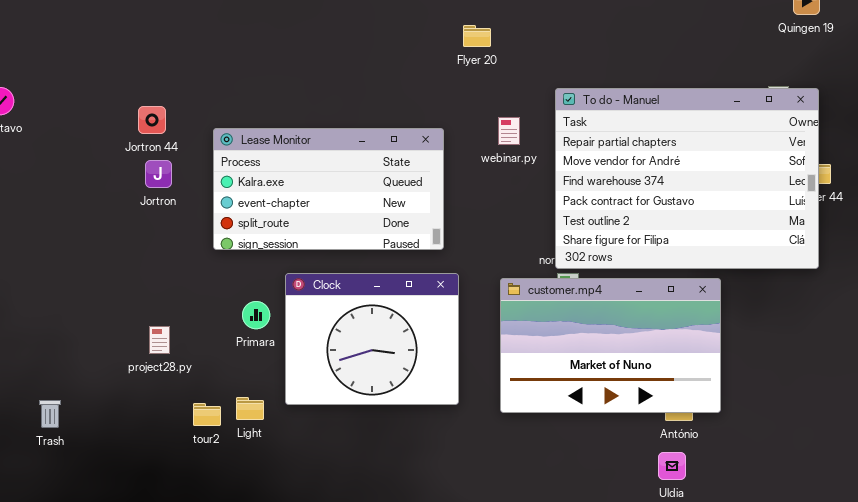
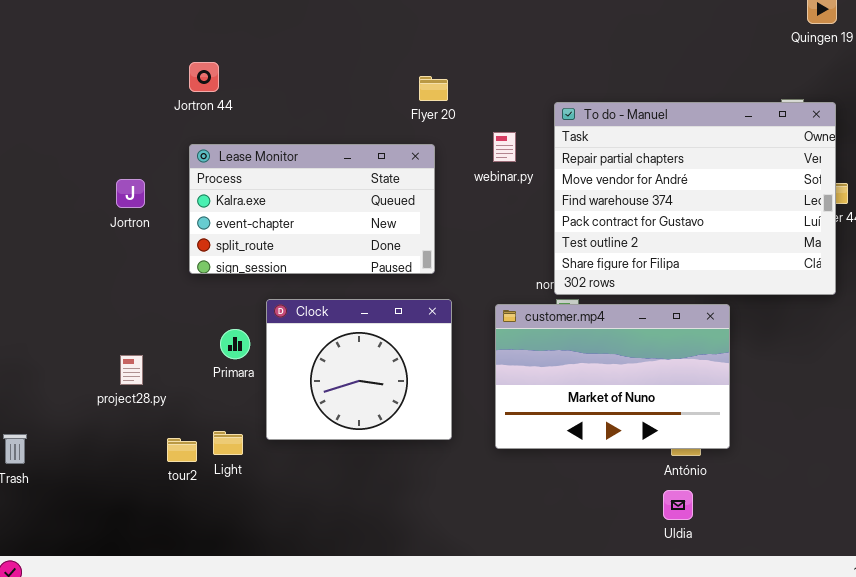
Flyer 20: [463,25,491,47] -> [419,76,448,101], moved
Jortron 44: [138,106,166,134] -> [189,62,219,92], moved

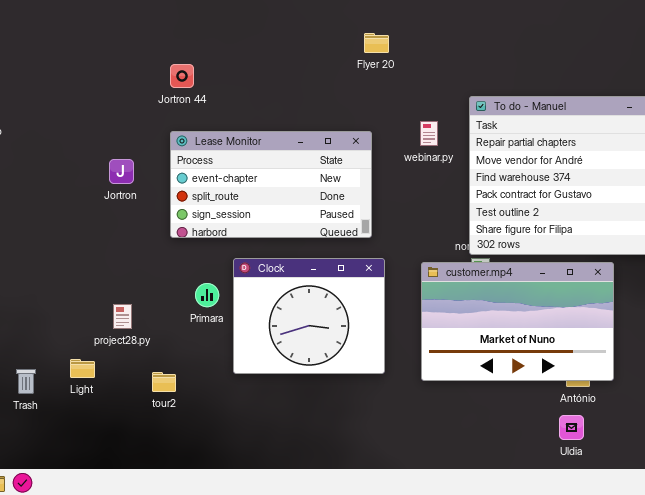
Flyer 20: [419,76,448,101] -> [364,33,389,53], moved
Lease Monitor: [189,144,435,274] -> [170,131,372,238], scrolled down 1 row
Light: [213,431,243,455] -> [70,359,95,378], moved

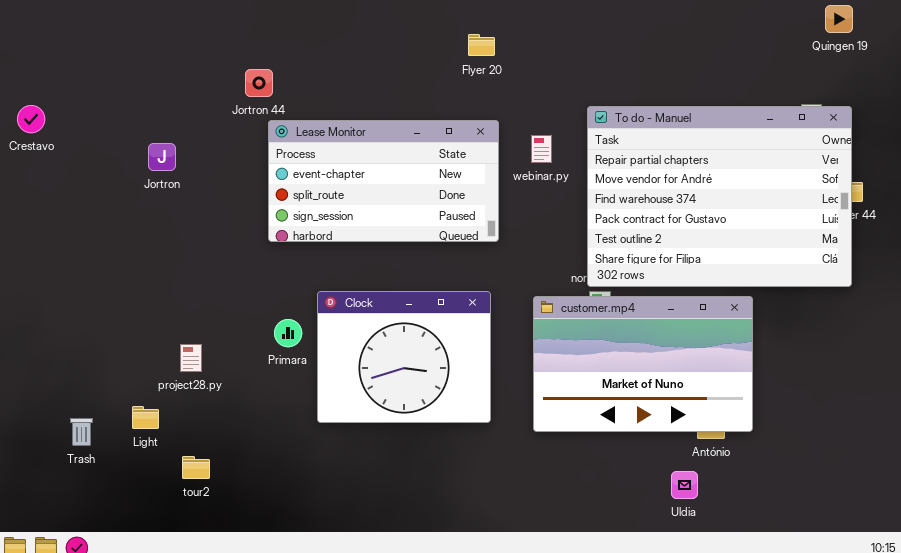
Lease Monitor: [170,131,372,238] -> [268,120,499,242], moved
Jortron: [109,159,134,184] -> [148,143,176,171], moved
tour2: [152,372,176,392] -> [182,456,210,479], moved
Uldia: [559,415,584,440] -> [671,471,698,499], moved

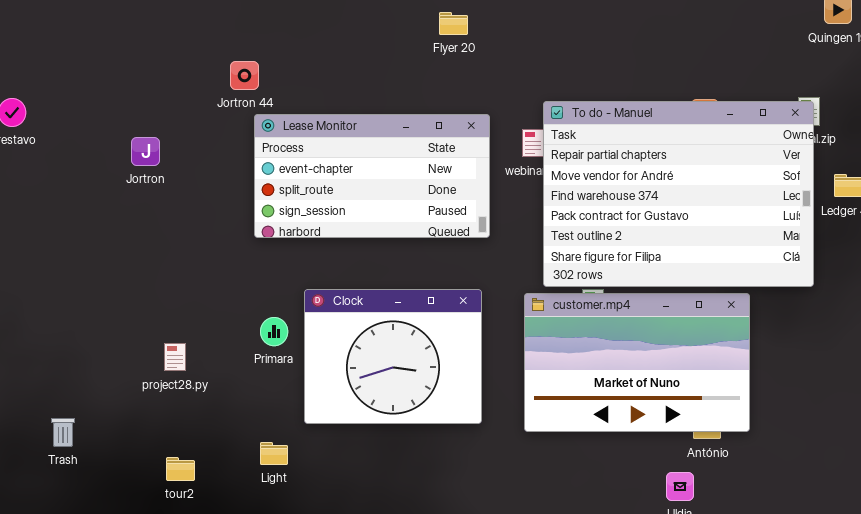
Flyer 20: [468,34,495,56] -> [439,12,468,35], moved
To do - Manuel: [587,106,852,287] -> [543,101,814,287], moved
Light: [132,406,159,429] -> [260,442,288,465], moved

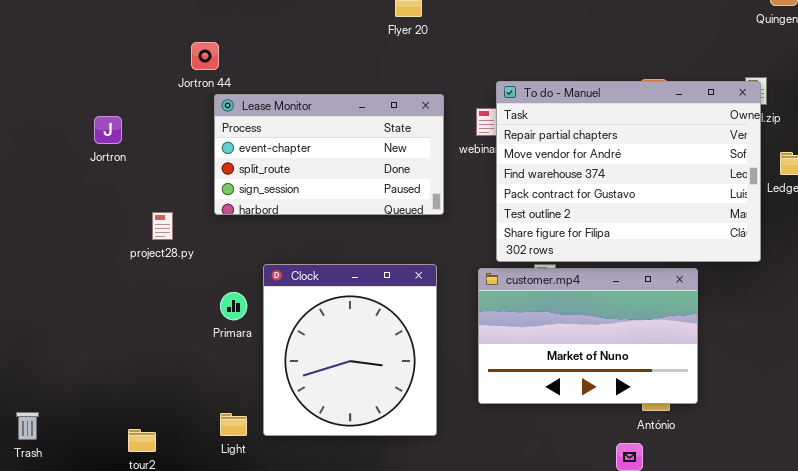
Clock: [304,289,482,424] -> [263,264,437,436], resized
project28.py: [164,343,186,371] -> [152,212,173,240], moved
Trash: [51,418,75,447] -> [16,412,39,440], moved

